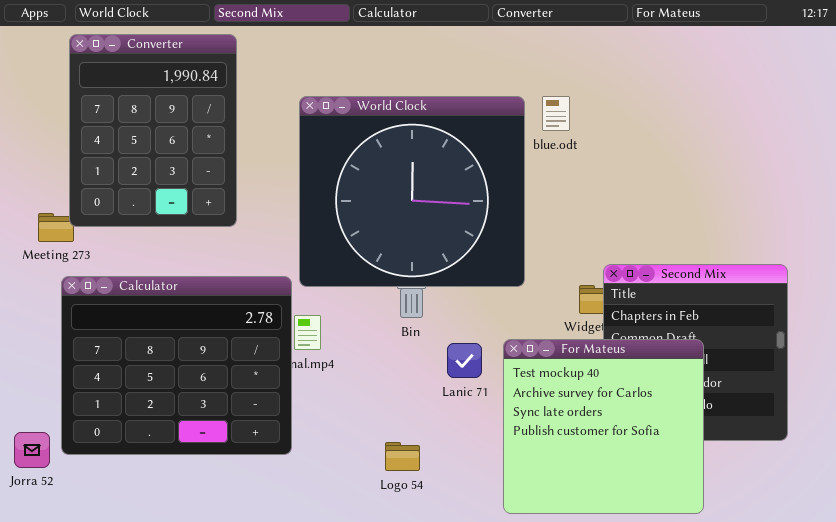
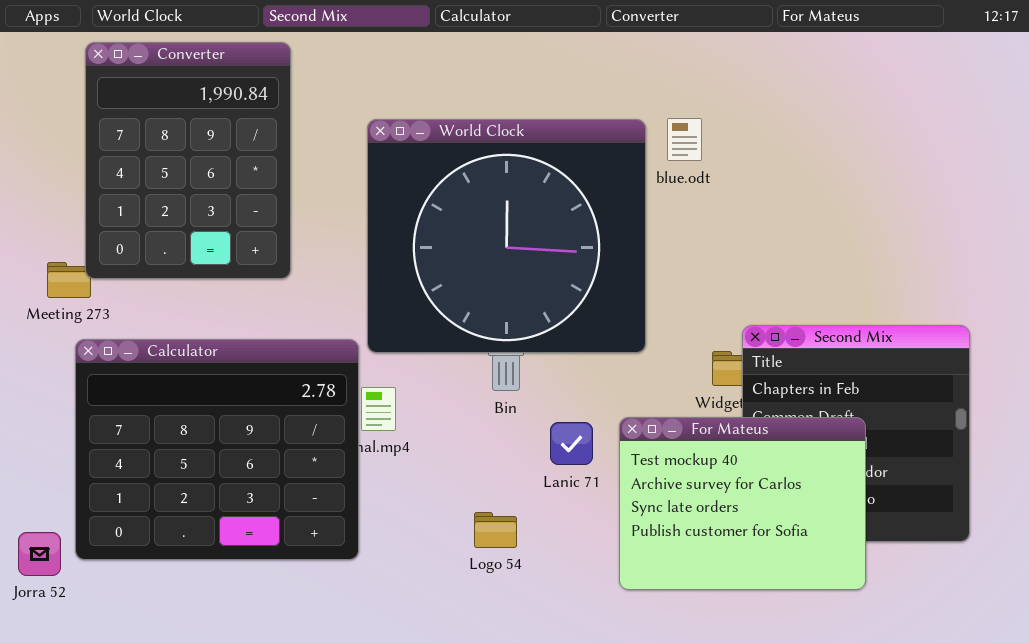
For Mateus: [503,339,704,514] -> [619,417,866,590], resized
Logo 54: [385,442,420,471] -> [474,512,517,548], moved

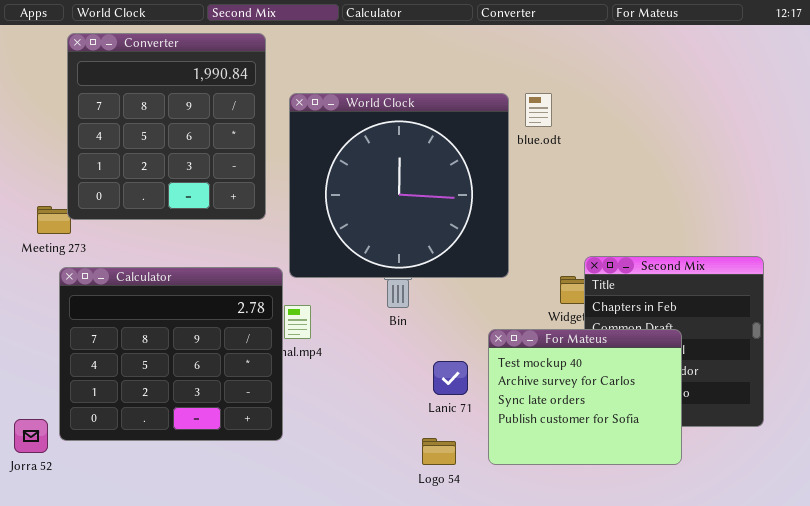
Converter: [85,42,291,279] -> [67,33,266,220], resized
Lanic 71: [550,422,593,465] -> [433,361,468,395], moved
Logo 54: [474,512,517,548] -> [422,438,456,465], moved

